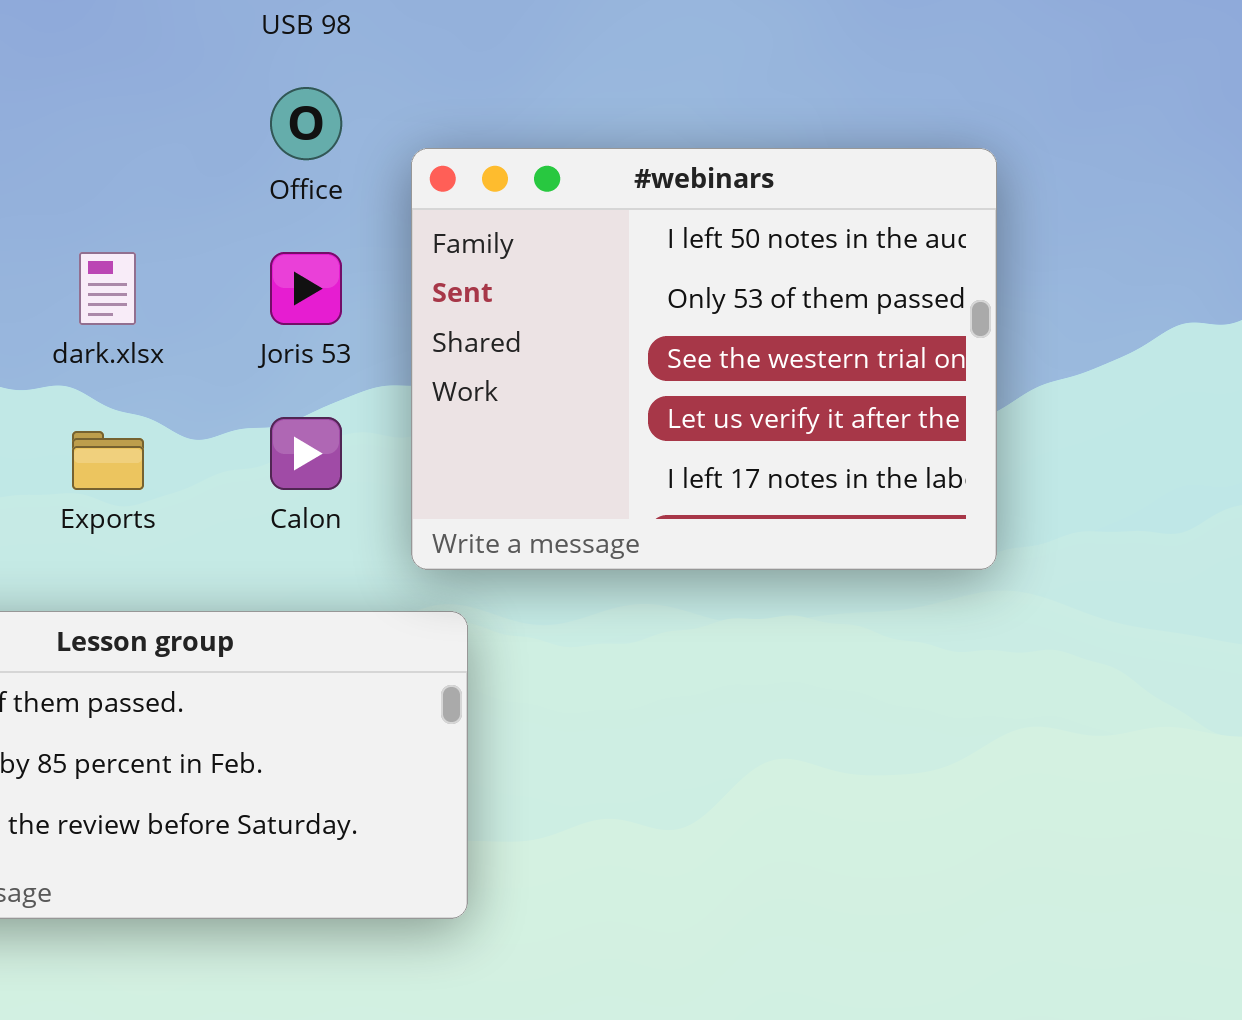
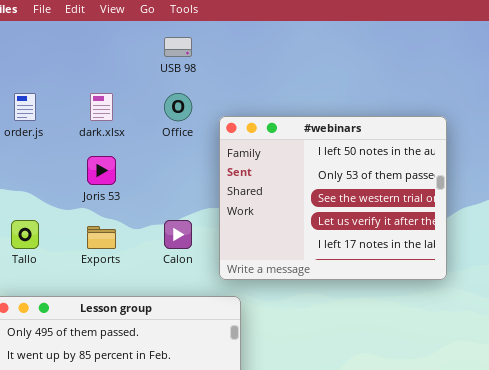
dark.xlsx: [79,252,136,325] -> [90,93,113,121], moved
Joris 53: [270,252,342,325] -> [87,156,116,185], moved

